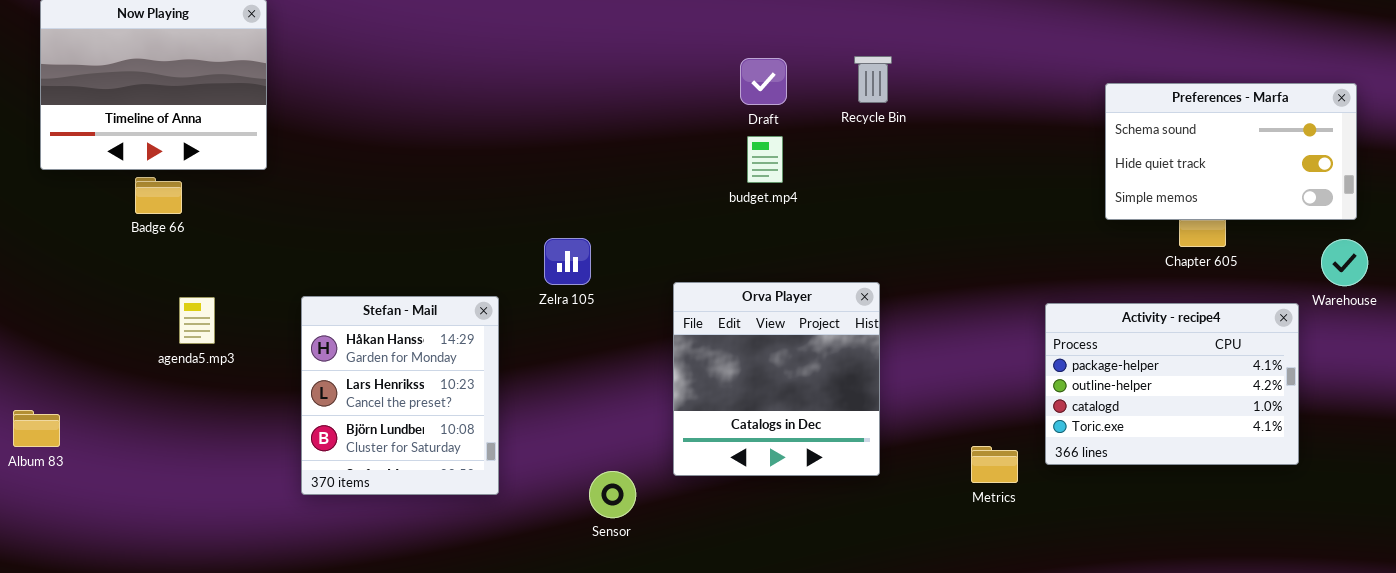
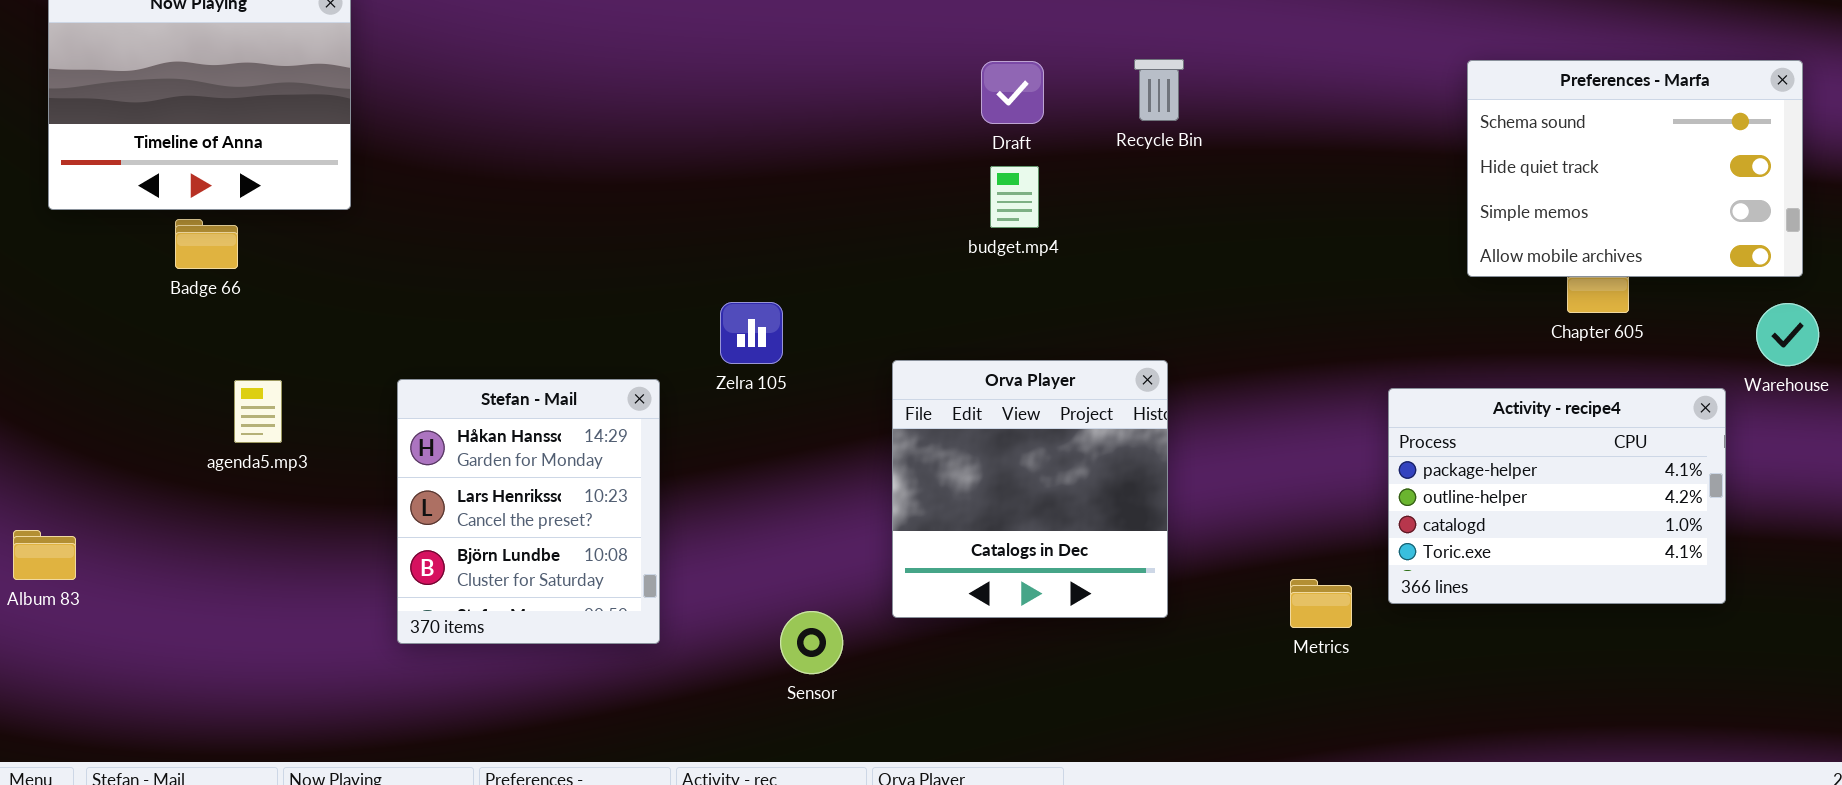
Preferences - Marfa: [1105,83,1357,220] -> [1467,60,1803,277], resized

